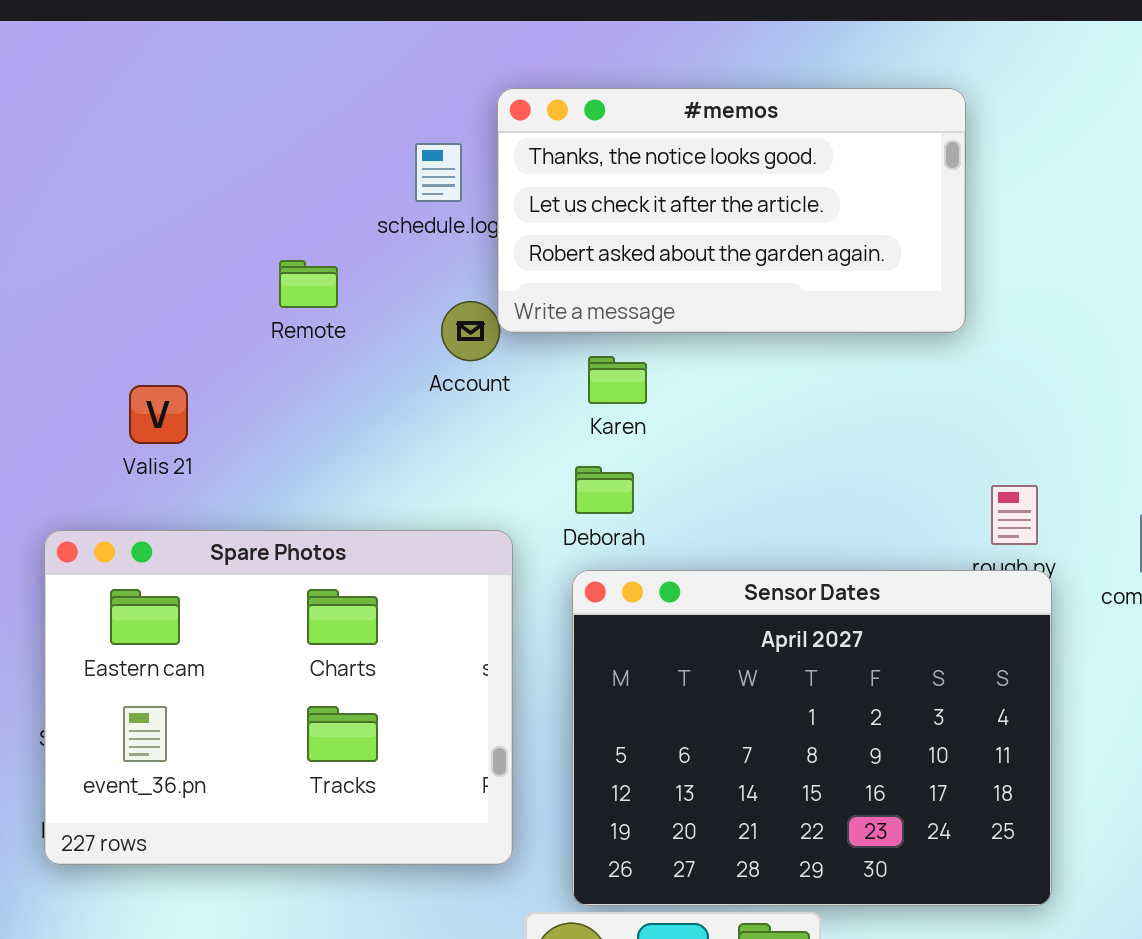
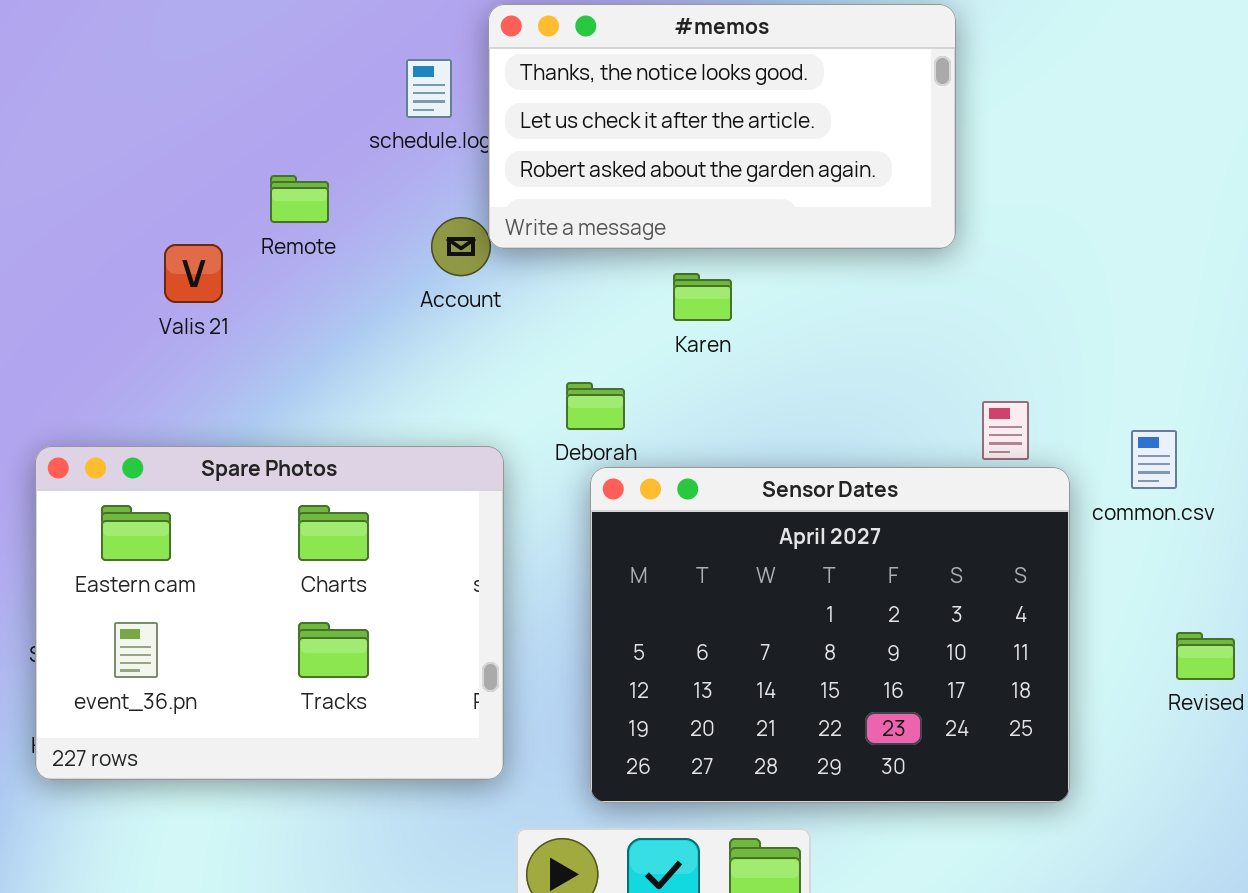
Karen: [588,356,647,404] -> [673,273,732,321], moved
Valis 21: [129,385,188,444] -> [164,244,223,303], moved
Sensor Dates: [572,570,1052,906] -> [590,467,1070,803], moved

